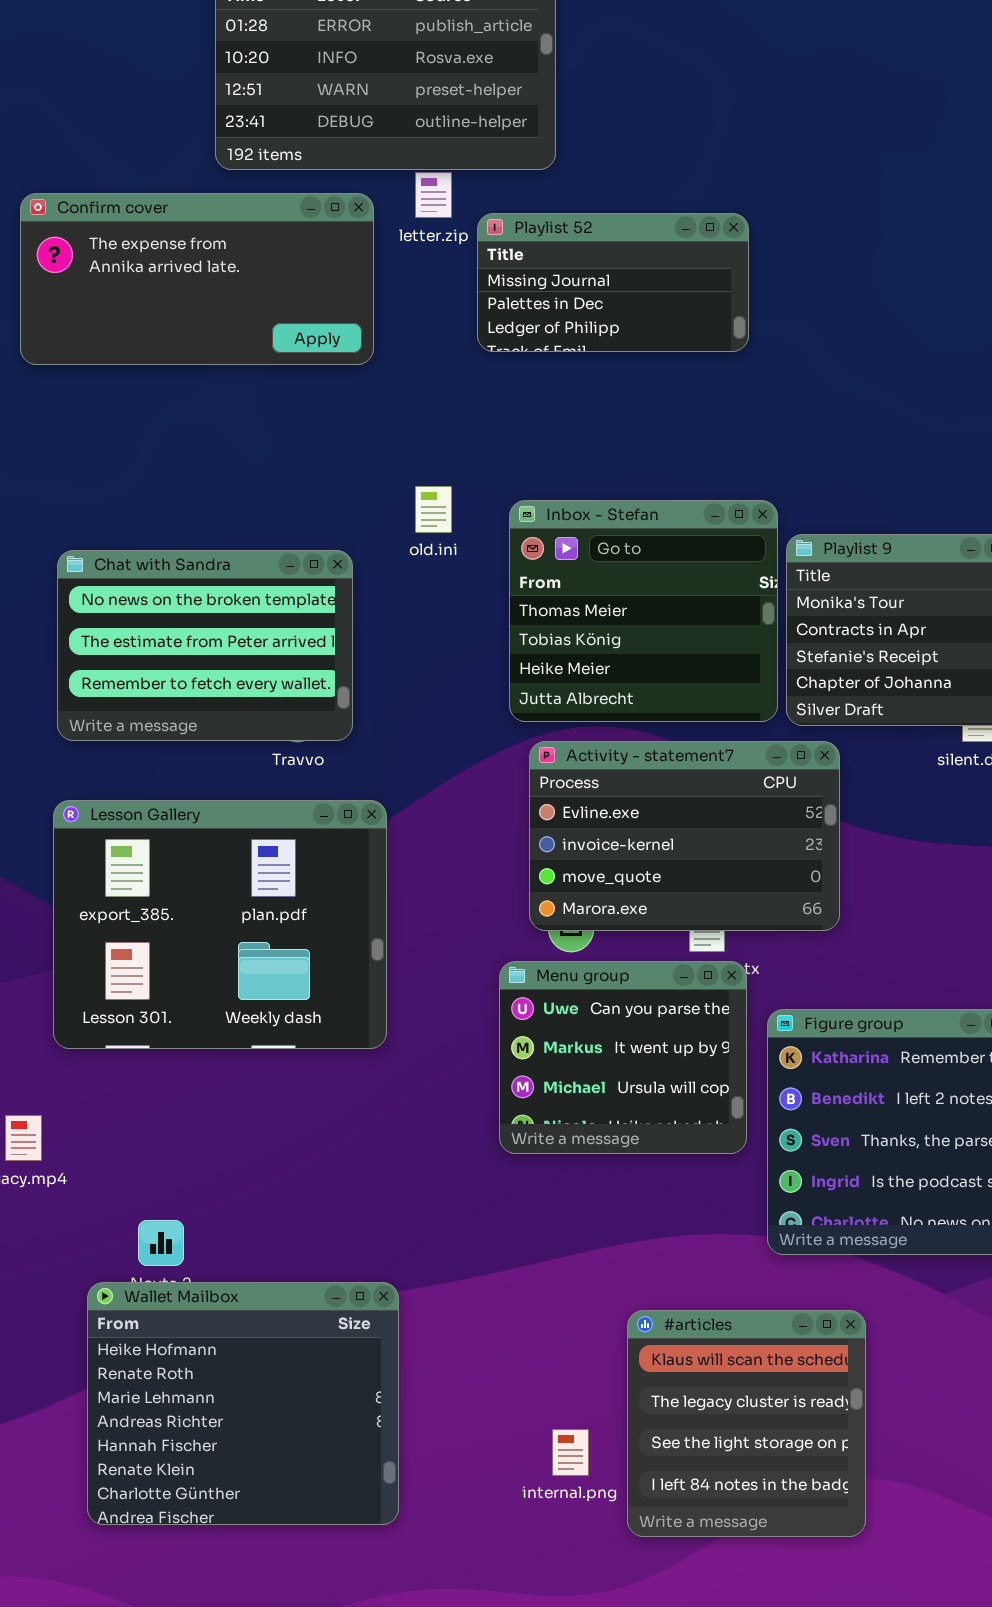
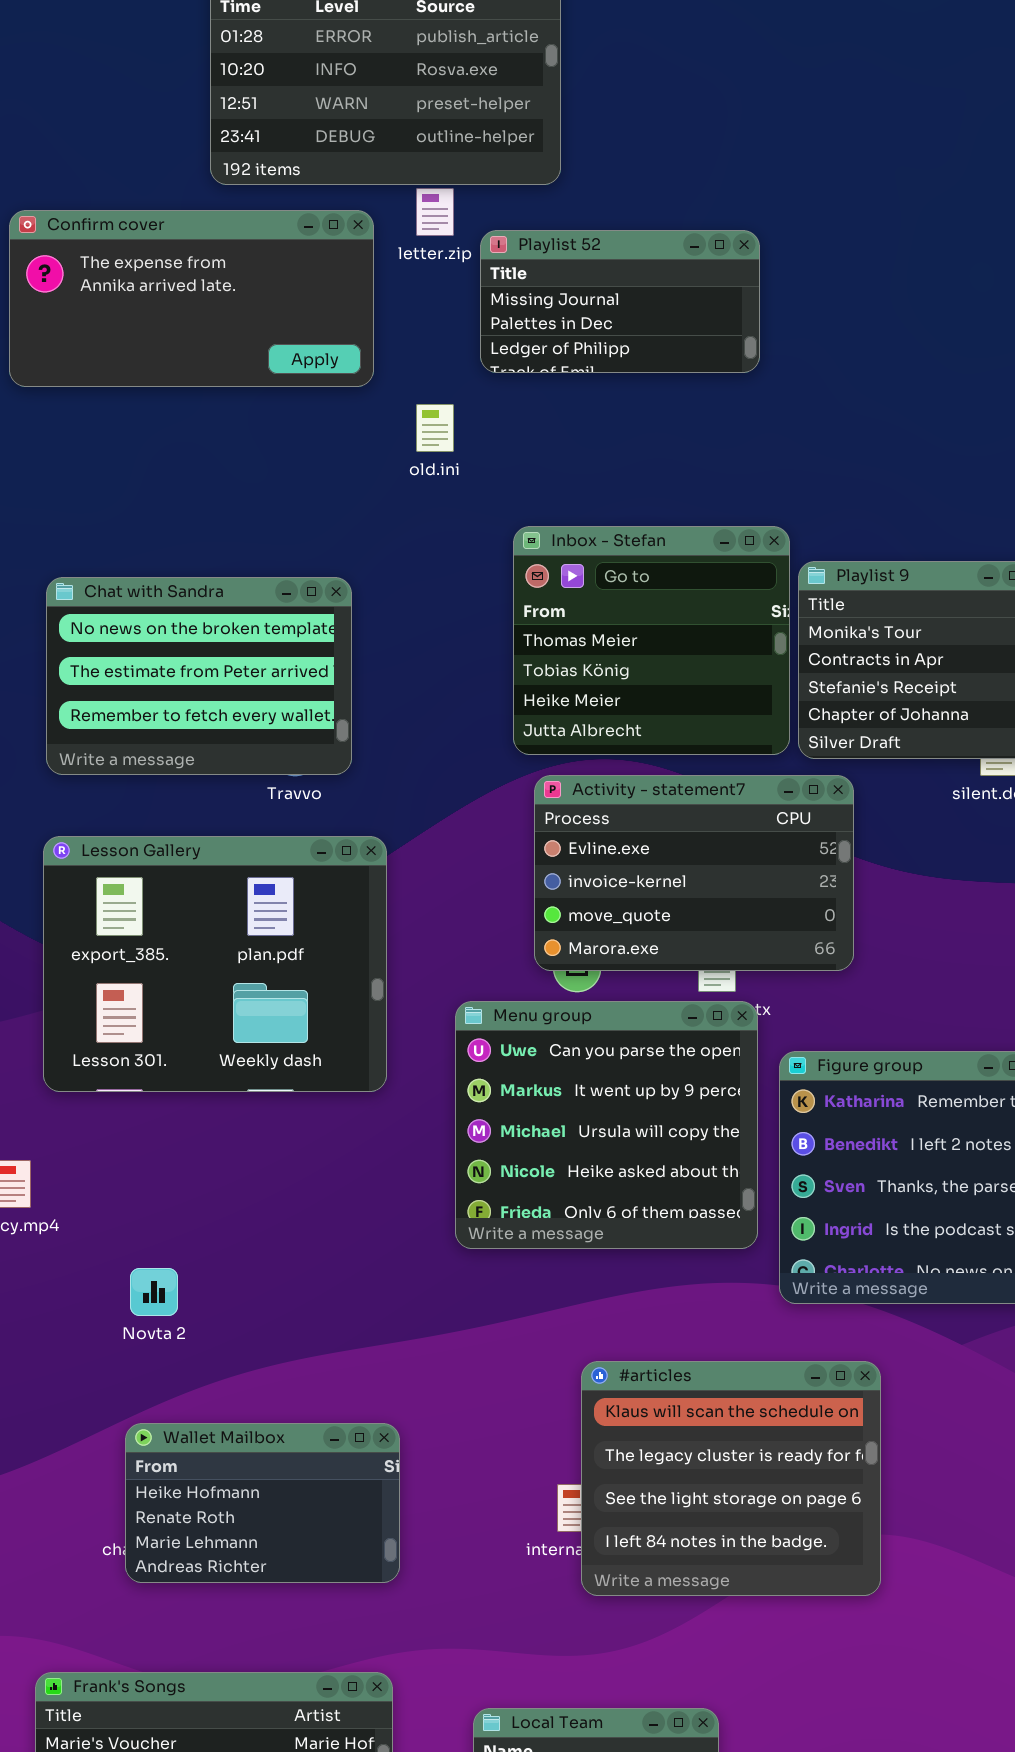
old.ini: [415,486,452,533] -> [416,404,454,452], moved
Menu group: [499,961,747,1154] -> [455,1001,758,1249], resized
Wallet Mailbox: [87,1282,399,1525] -> [125,1423,400,1583], resized
#articles: [627,1310,866,1537] -> [581,1361,881,1596], resized

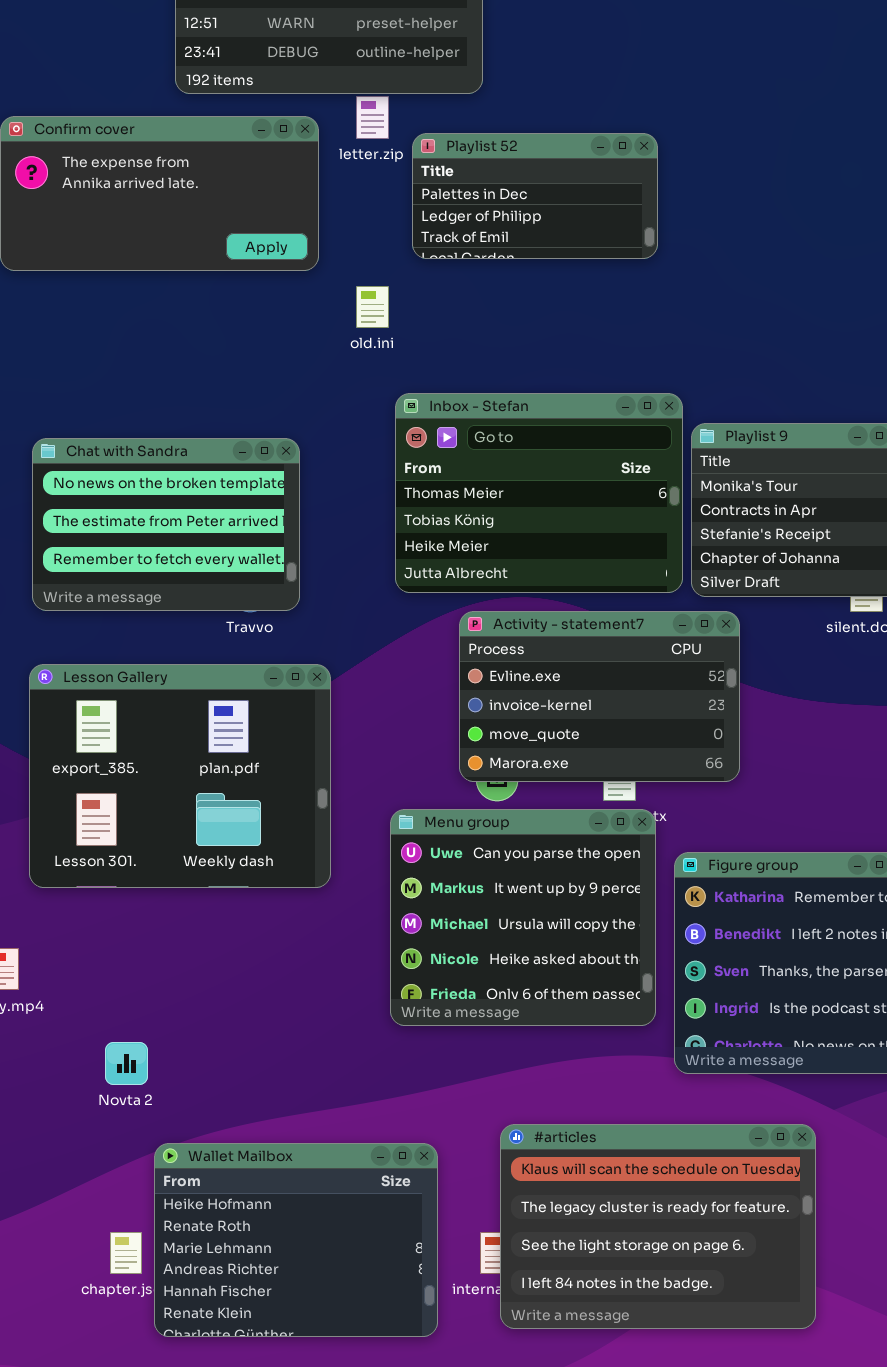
Playlist 52: [480,230,760,373] -> [412,133,658,259], scrolled down 1 row
Inbox - Stefan: [513,526,790,755] -> [395,393,683,593], resized
#articles: [581,1361,881,1596] -> [500,1124,816,1329], resized
Wallet Mailbox: [125,1423,400,1583] -> [154,1143,438,1337], moved, resized

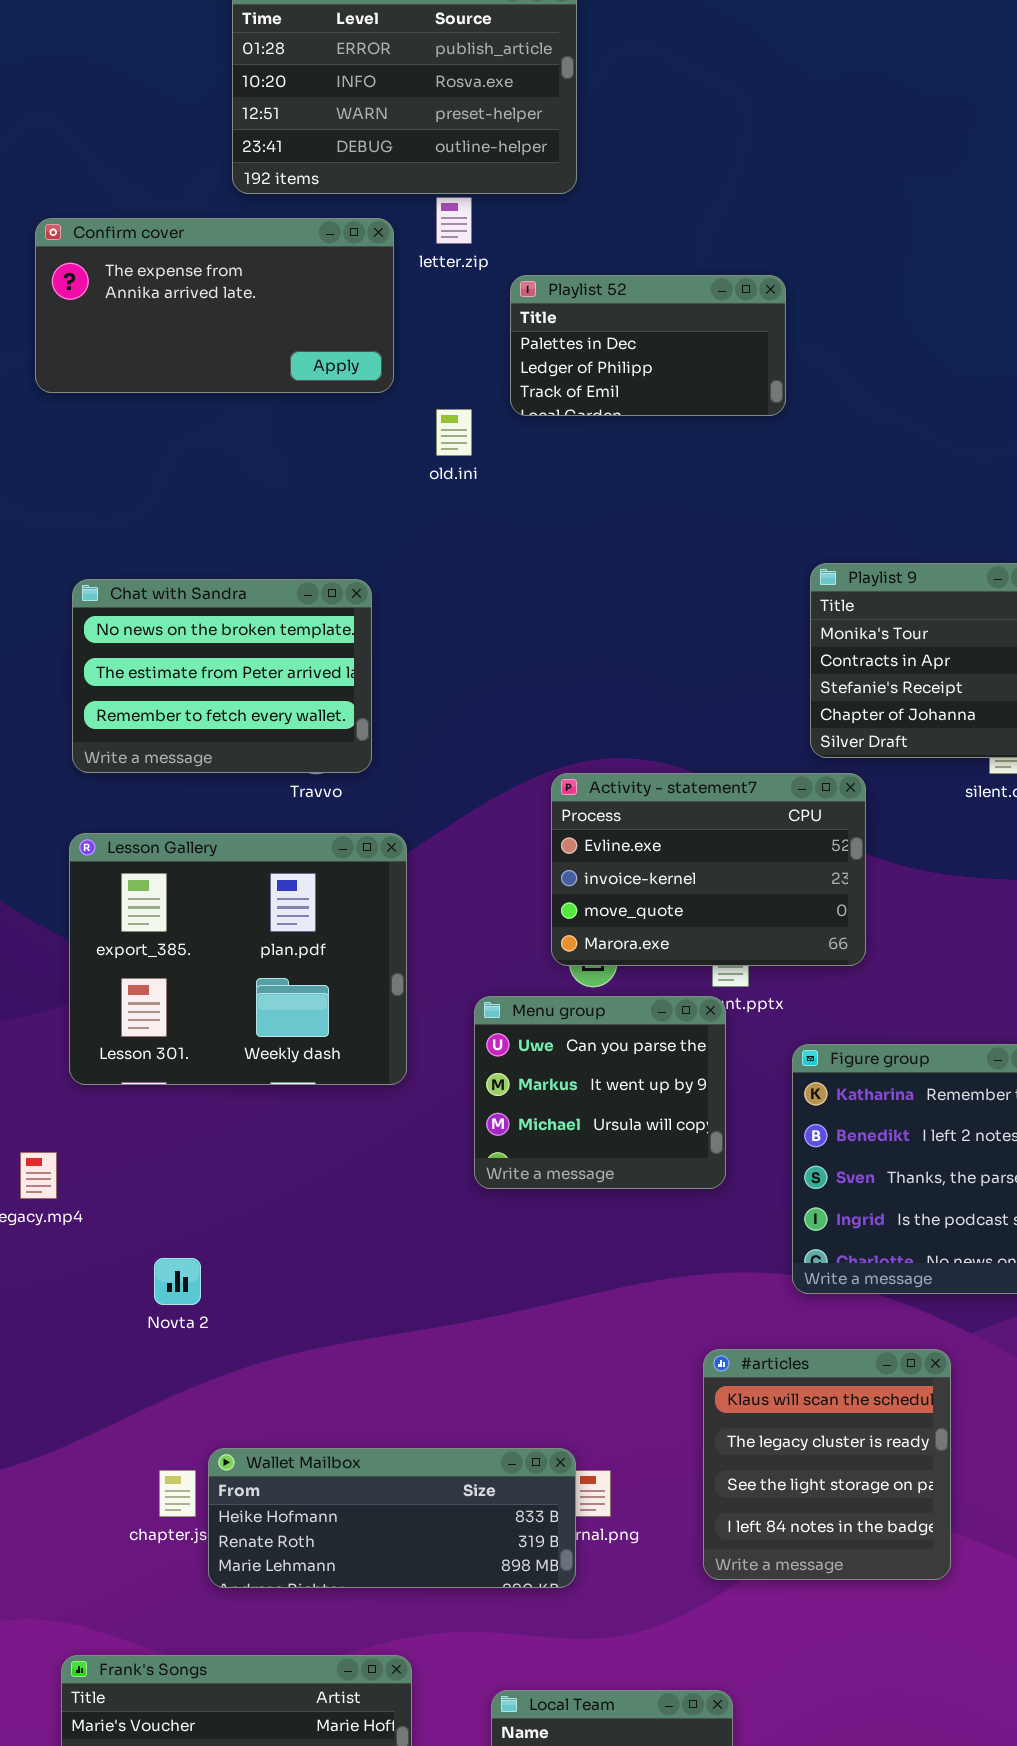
Playlist 52: [412,133,658,259] -> [510,275,786,416], moved
Inbox - Stefan: [395,393,683,593] -> none, closed
Menu group: [390,809,656,1026] -> [474,996,726,1189], resized
#articles: [500,1124,816,1329] -> [703,1349,951,1580], resized
Wallet Mailbox: [154,1143,438,1337] -> [208,1448,576,1588], resized

